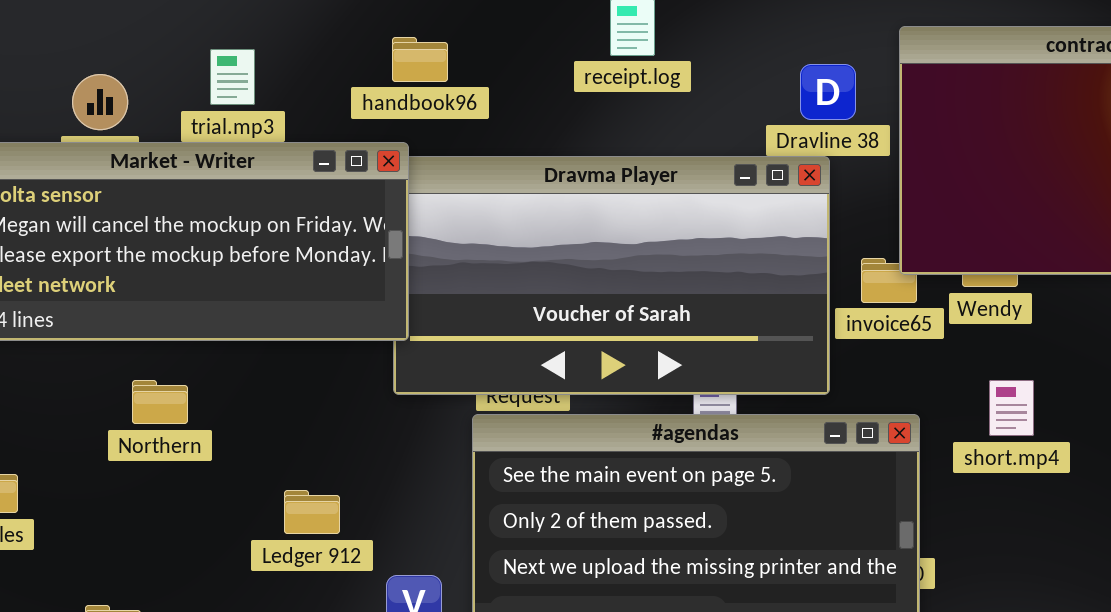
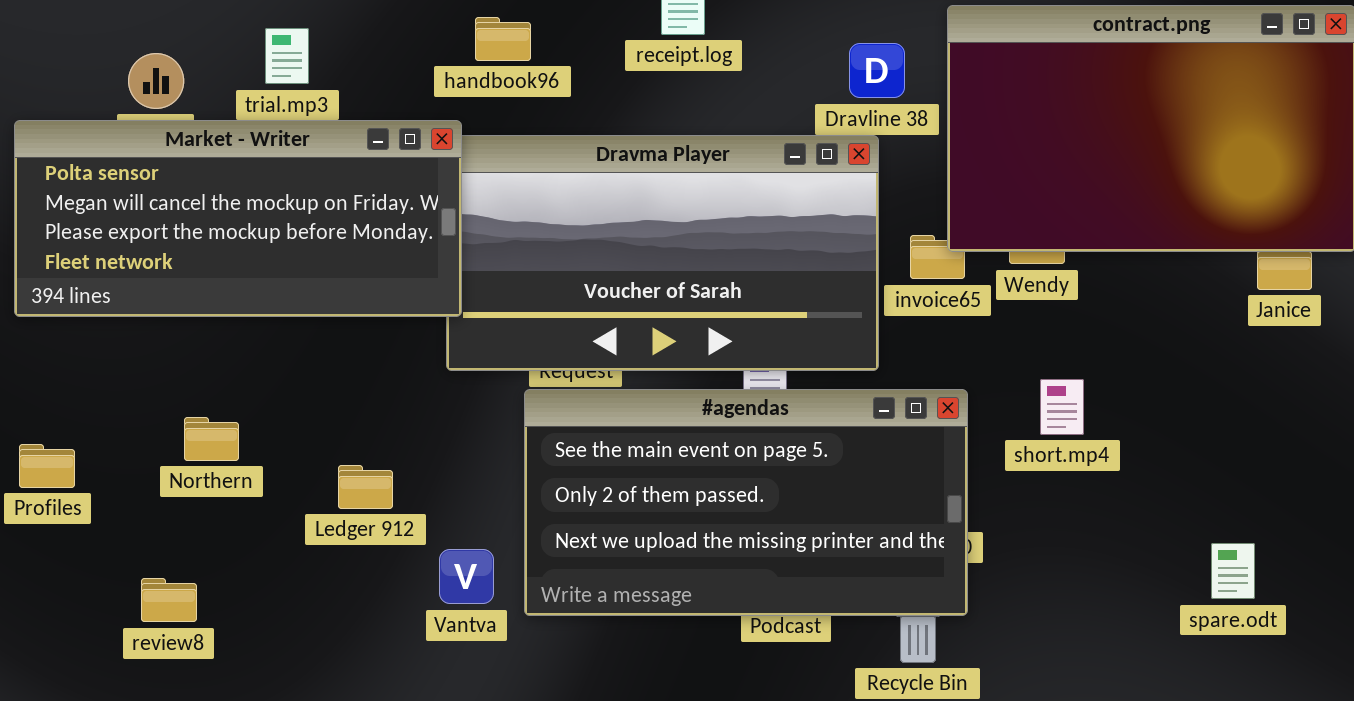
handbook96: [392,37,448,82] -> [475,17,531,61], moved
Northern: [132,380,188,424] -> [184,417,239,461], moved
short.mp4: [989,380,1034,436] -> [1040,379,1084,435], moved

